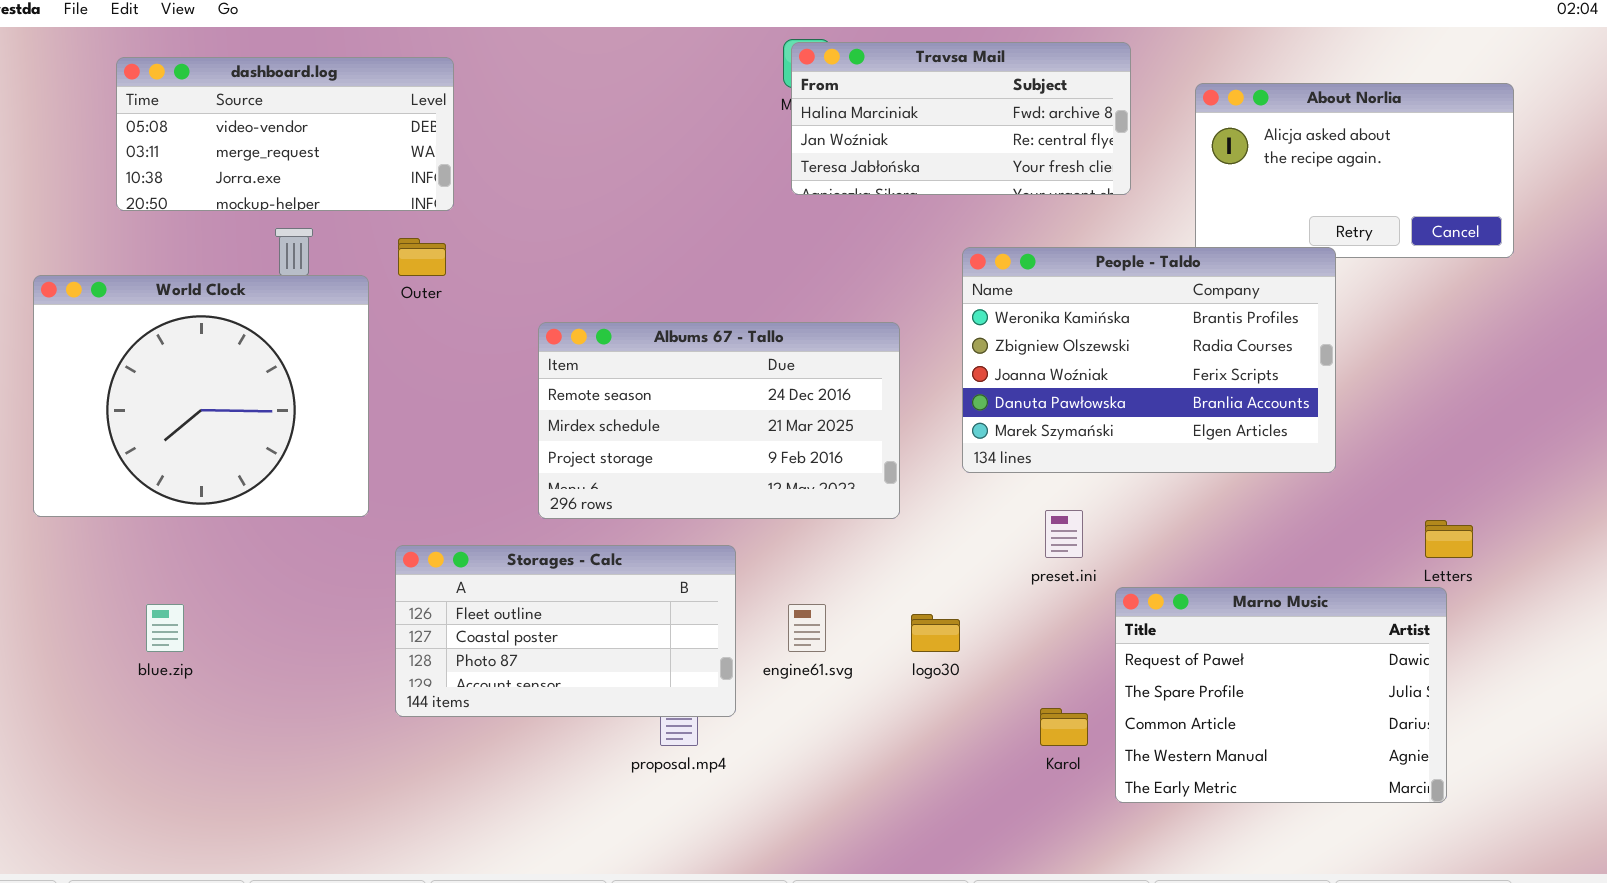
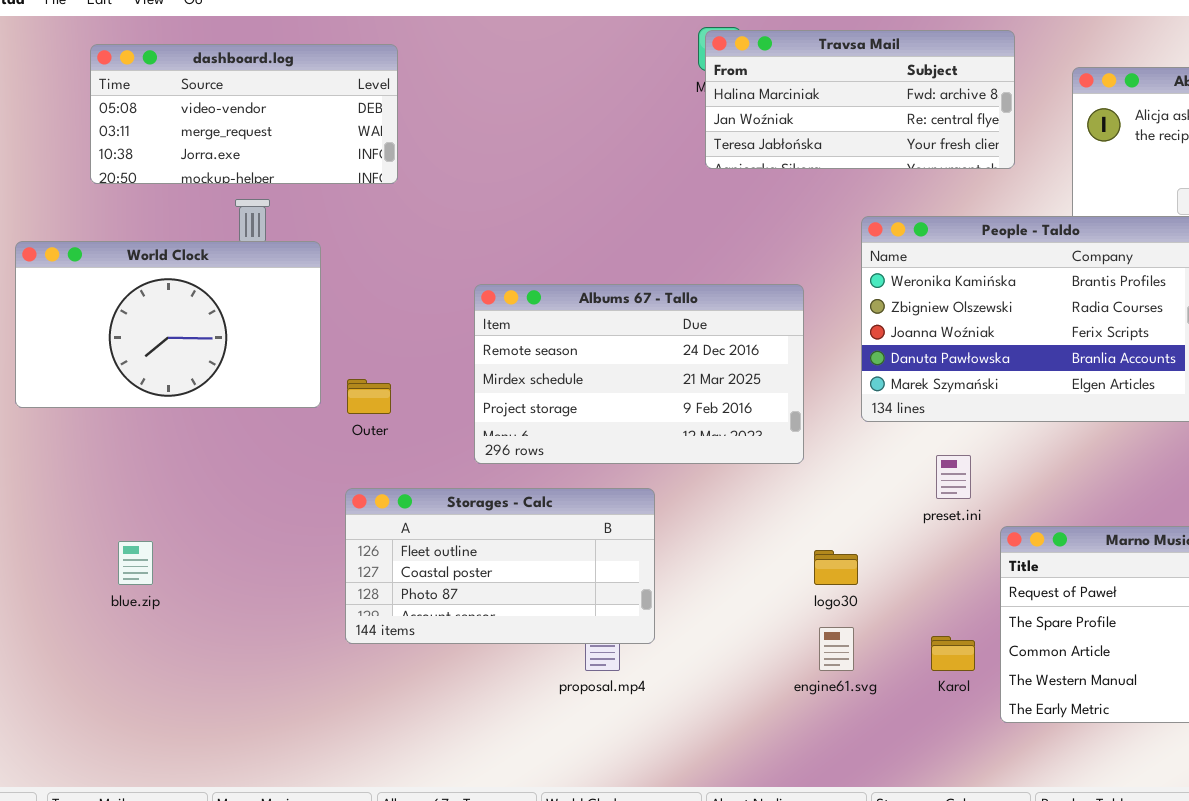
Outer: [398,238,446,276] -> [347,379,391,414], moved
World Clock: [33,275,369,517] -> [15,241,321,408], resized
engine61.svg: [788,604,826,652] -> [819,627,854,671], moved

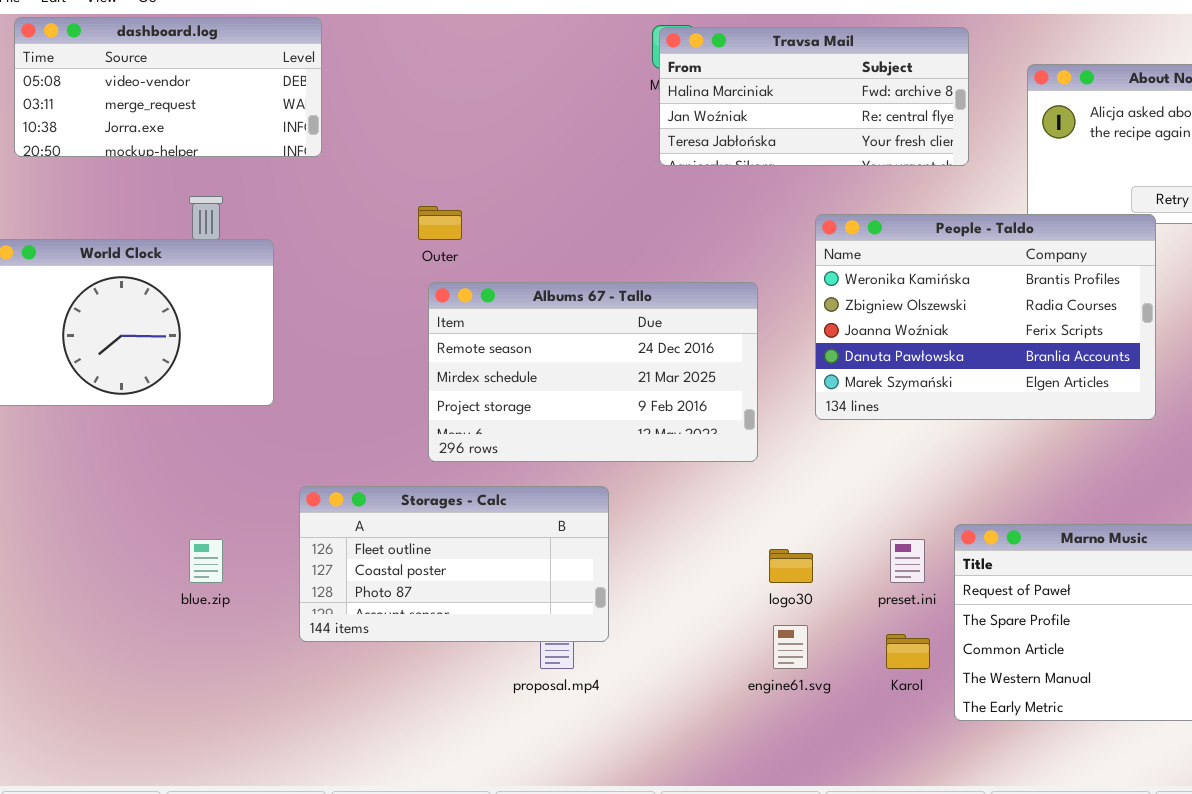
dashboard.log: [90,44,398,184] -> [14,17,322,157], moved
Outer: [347,379,391,414] -> [418,206,462,240], moved
preset.ini: [936,455,971,499] -> [890,539,925,583], moved
blue.zip: [118,541,153,585] -> [189,539,223,583], moved

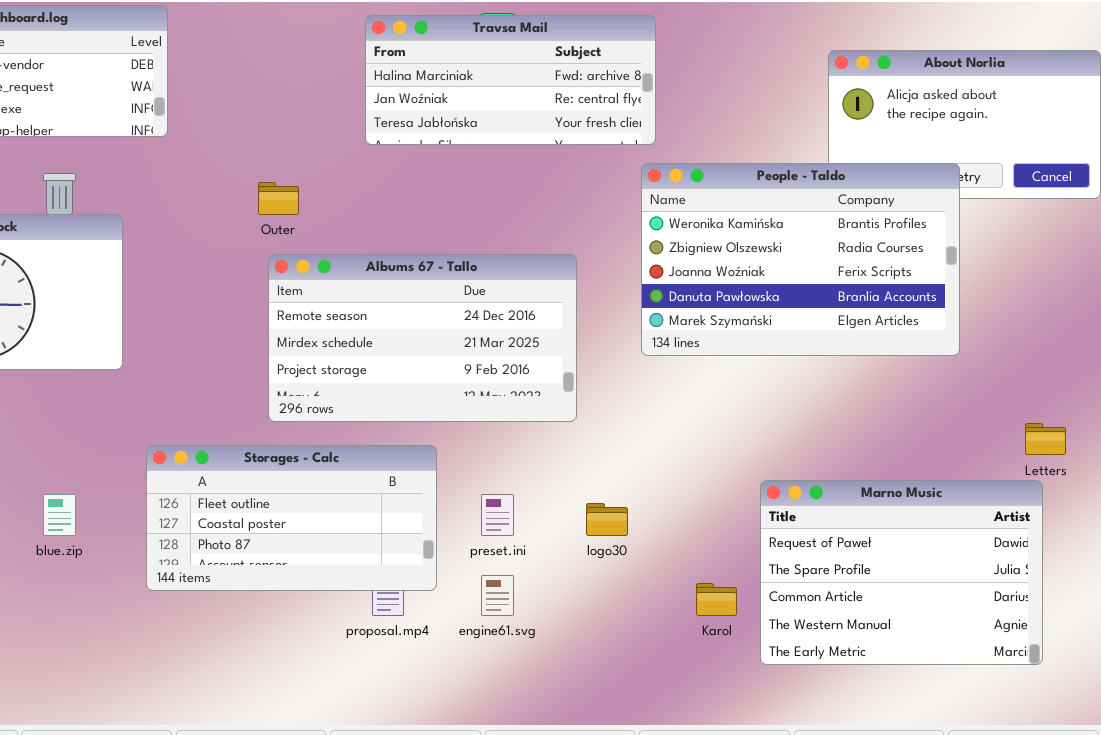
Travsa Mail: [659,27,969,166] -> [365,15,656,145], moved
People - Taldo: [815,214,1156,420] -> [641,163,960,356], moved
preset.ini: [890,539,925,583] -> [481,494,514,536], moved
engine61.svg: [773,625,808,669] -> [481,575,514,616], moved

